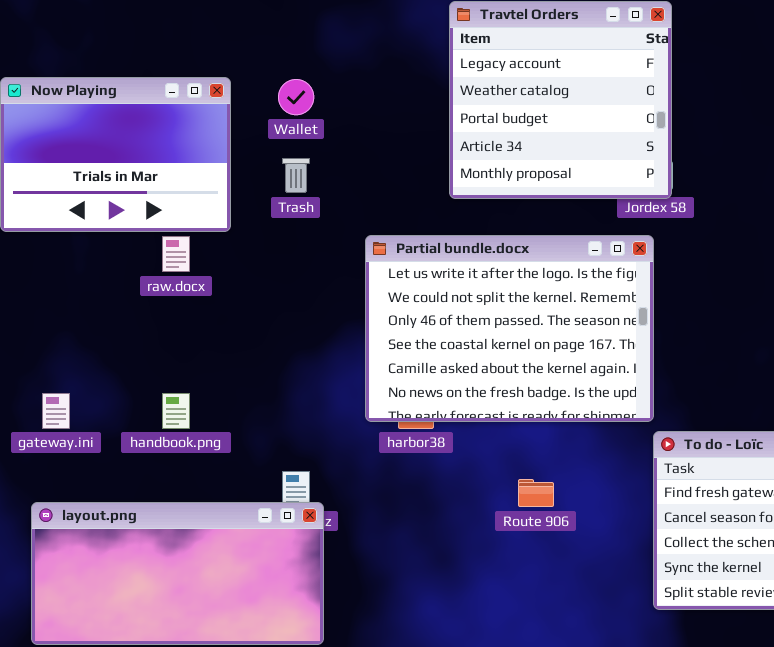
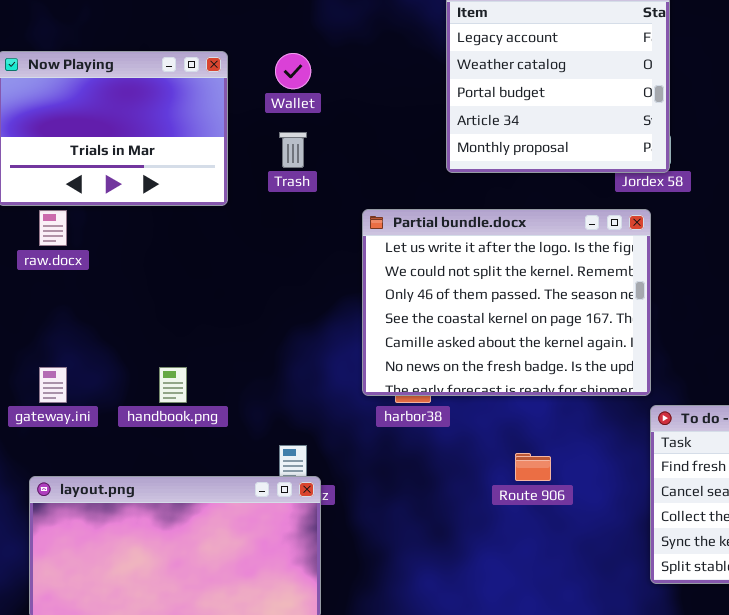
raw.docx: [162,236,190,272] -> [39,210,67,246], moved

